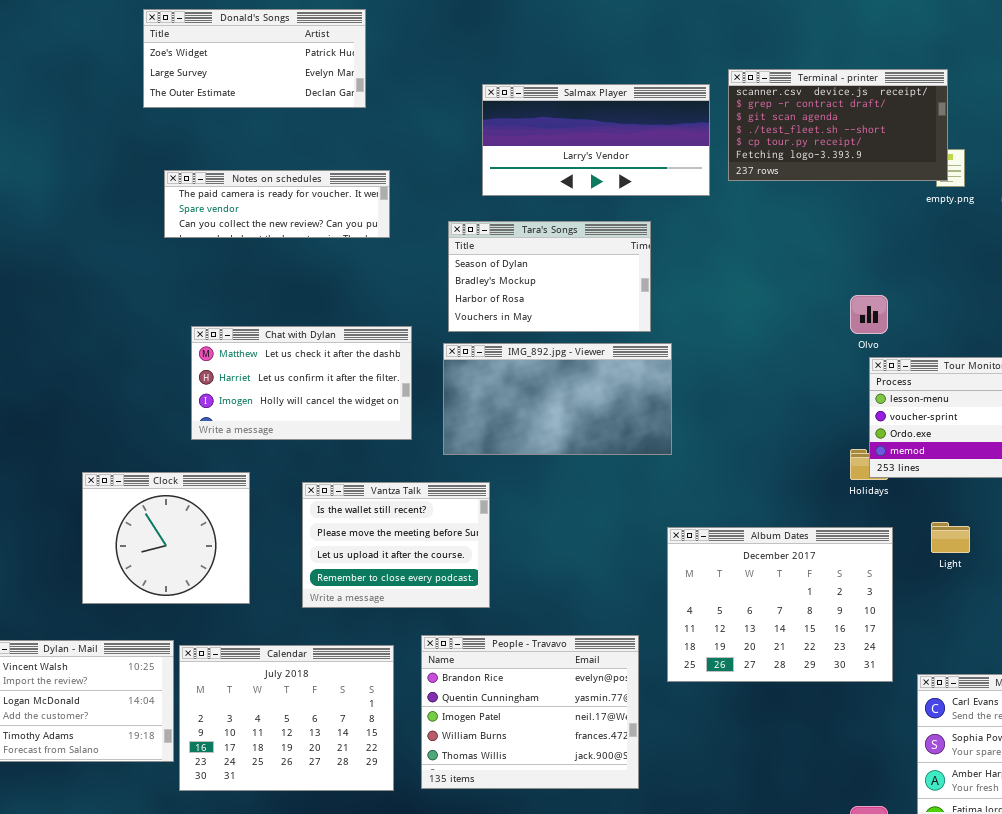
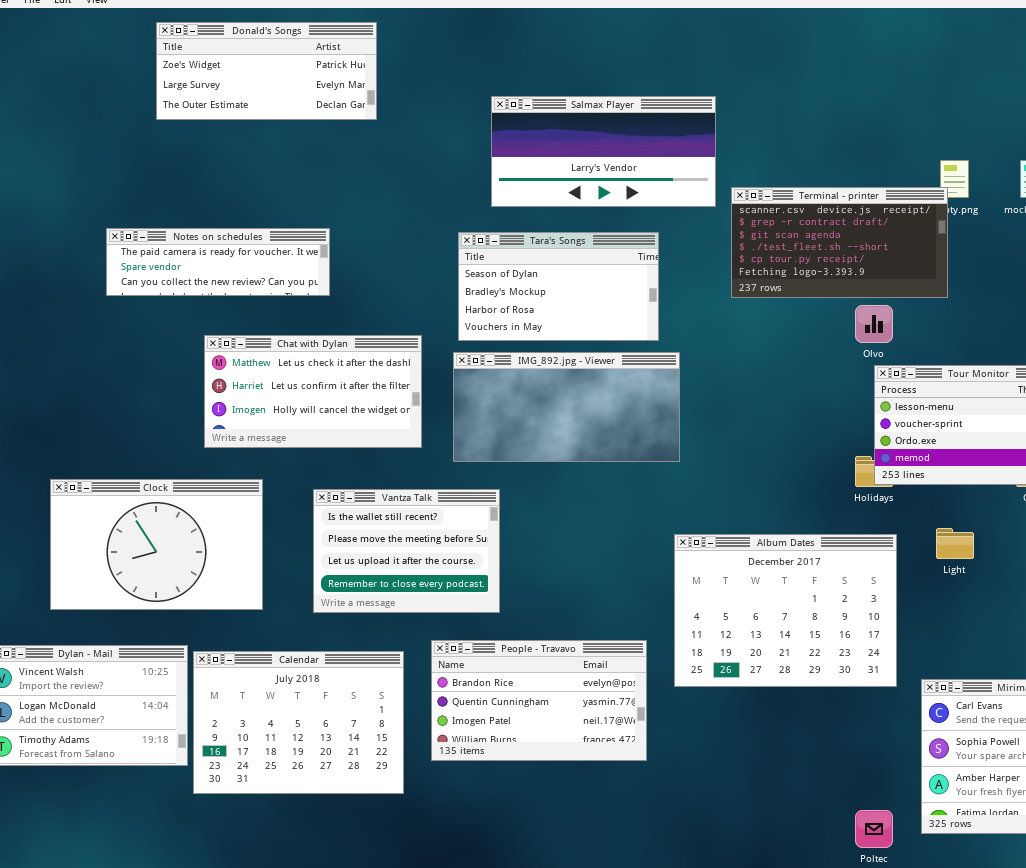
Terminal - printer: [728,69,948,181] -> [731,187,948,298], moved
Notes on schedules: [164,170,390,238] -> [106,228,330,296], moved
Clock: [82,472,250,604] -> [50,479,263,610], resized
People - Travavo: [421,635,639,789] -> [431,640,647,761], resized

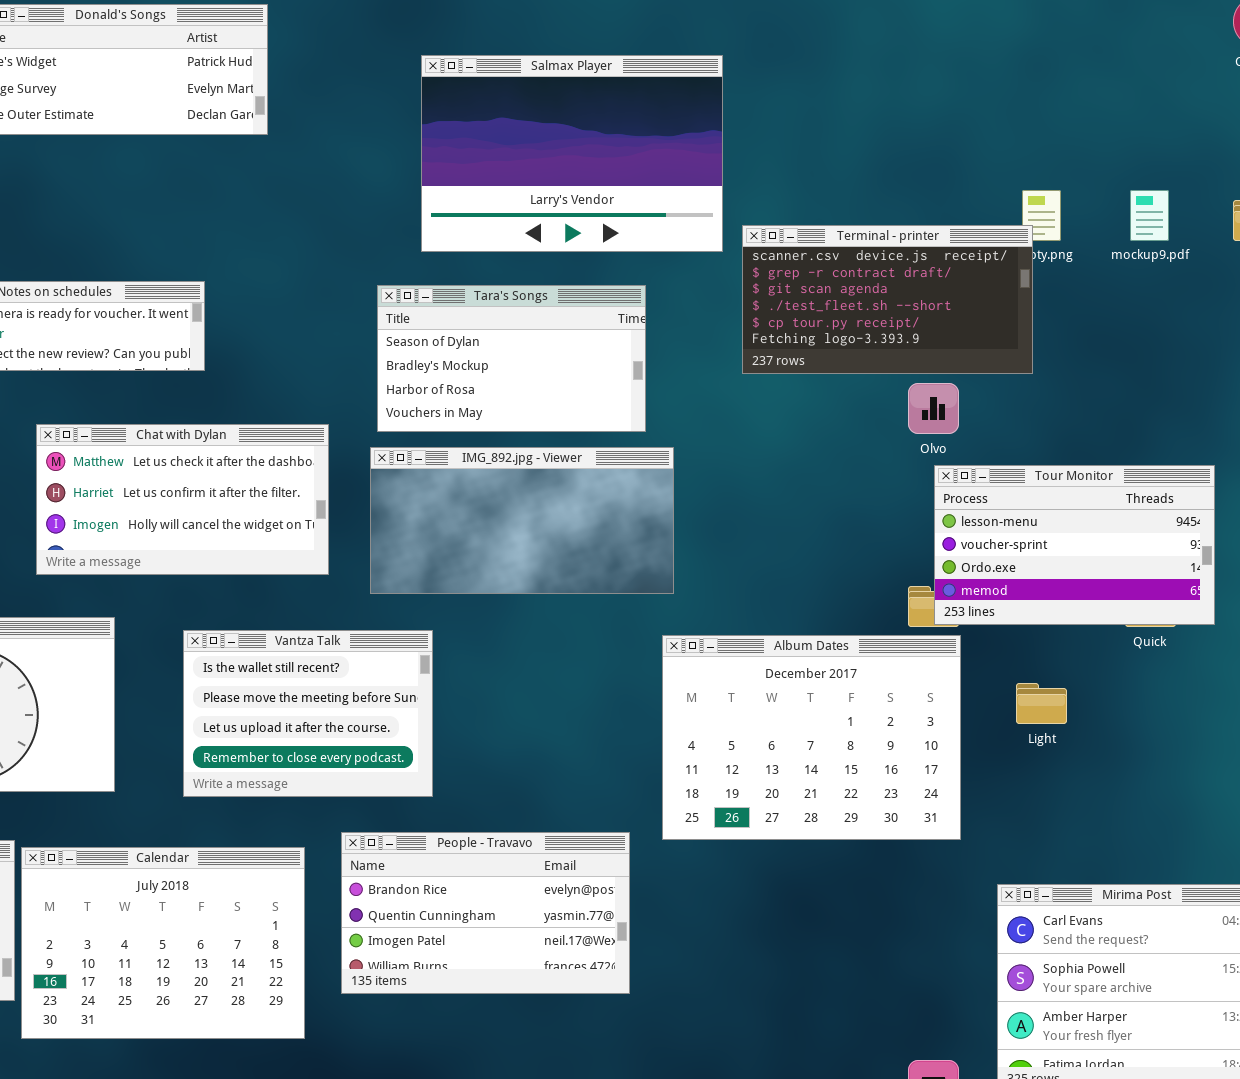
Salmax Player: [491,96,716,207] -> [421,55,723,252], resized
Album Dates: [674,534,897,687] -> [662,635,961,840], moved

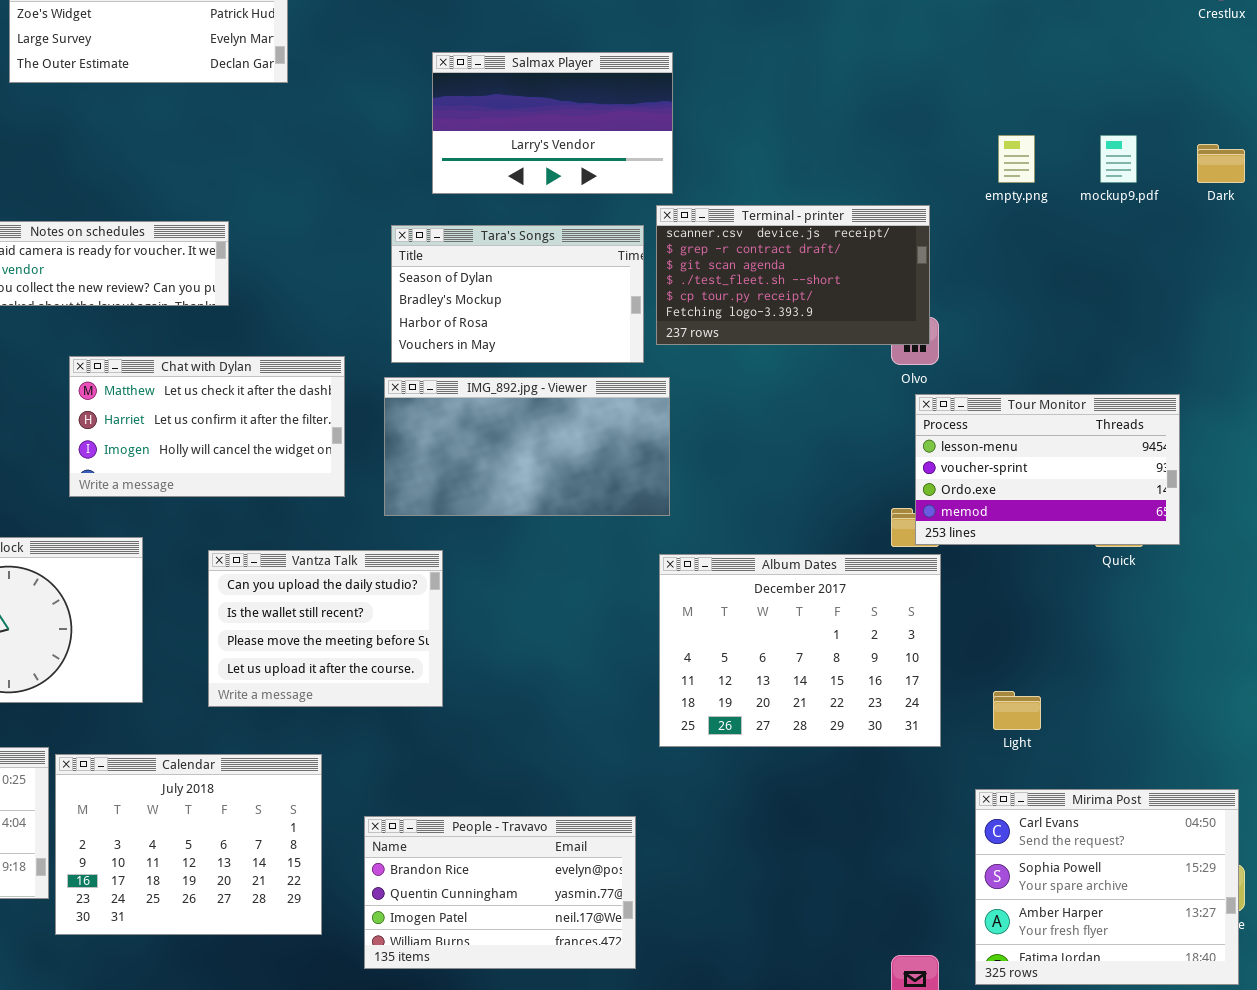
Salmax Player: [421,55,723,252] -> [432,52,673,194], resized
Terminal - printer: [742,225,1033,374] -> [656,205,930,345], moved
Vantza Talk: [183,630,433,797] -> [208,550,443,707], scrolled up 1 row
Light: [1016,683,1067,724] -> [993,691,1041,730], moved
People - Travavo: [341,832,630,994] -> [364,816,636,969], moved

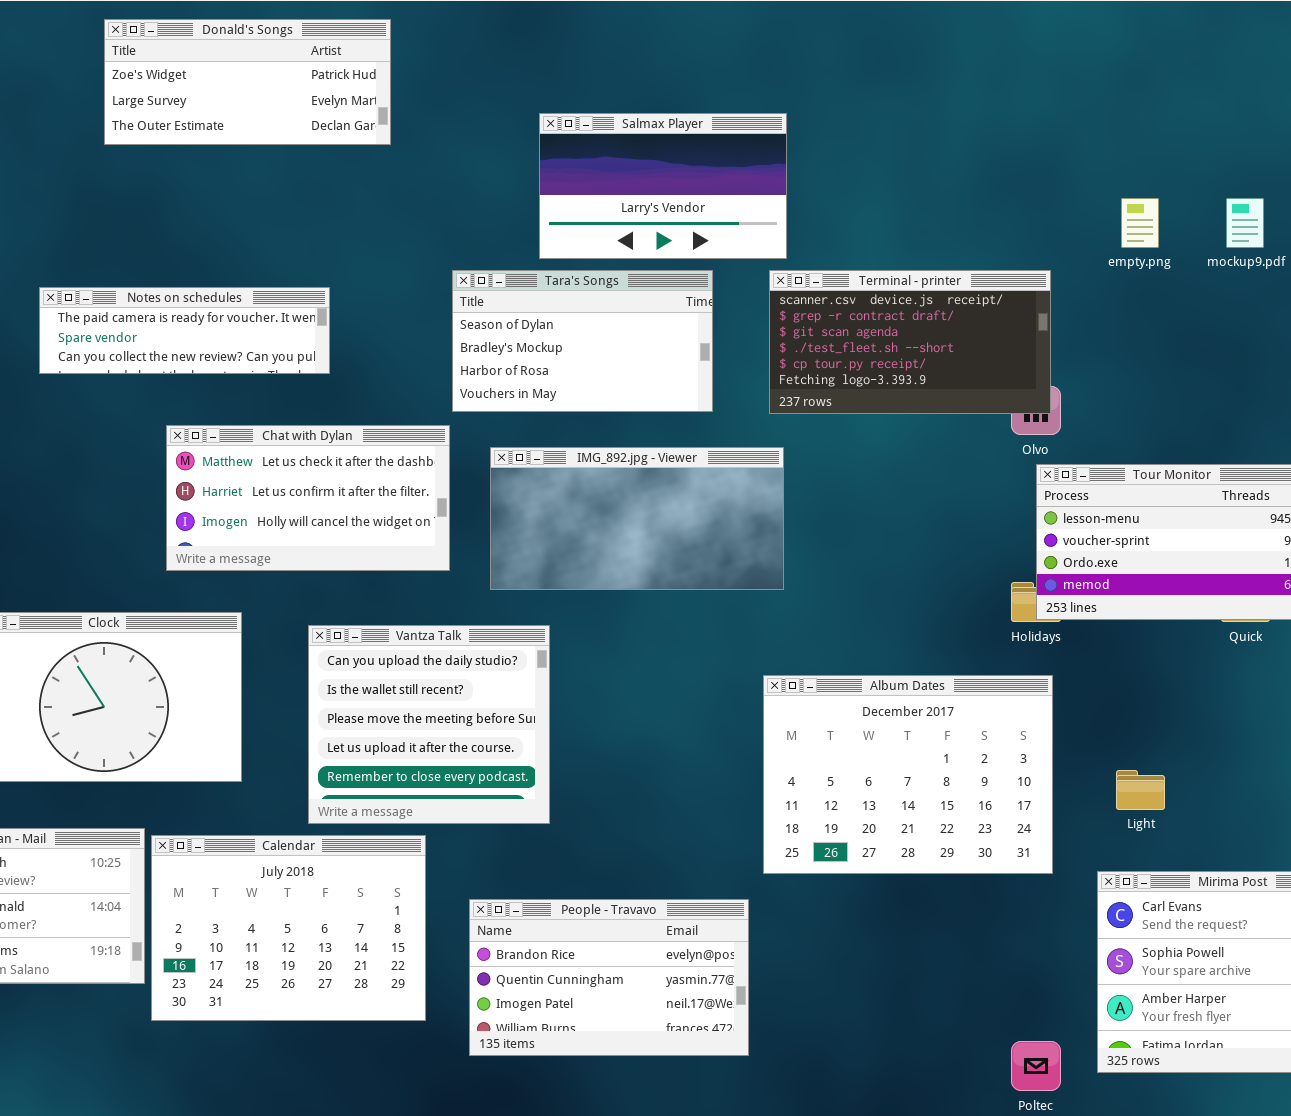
Tara's Songs: [391,225,644,363] -> [452,270,713,412], moved
Vantza Talk: [208,550,443,707] -> [308,625,550,824], resized
Album Dates: [659,554,941,747] -> [763,675,1053,874], moved

